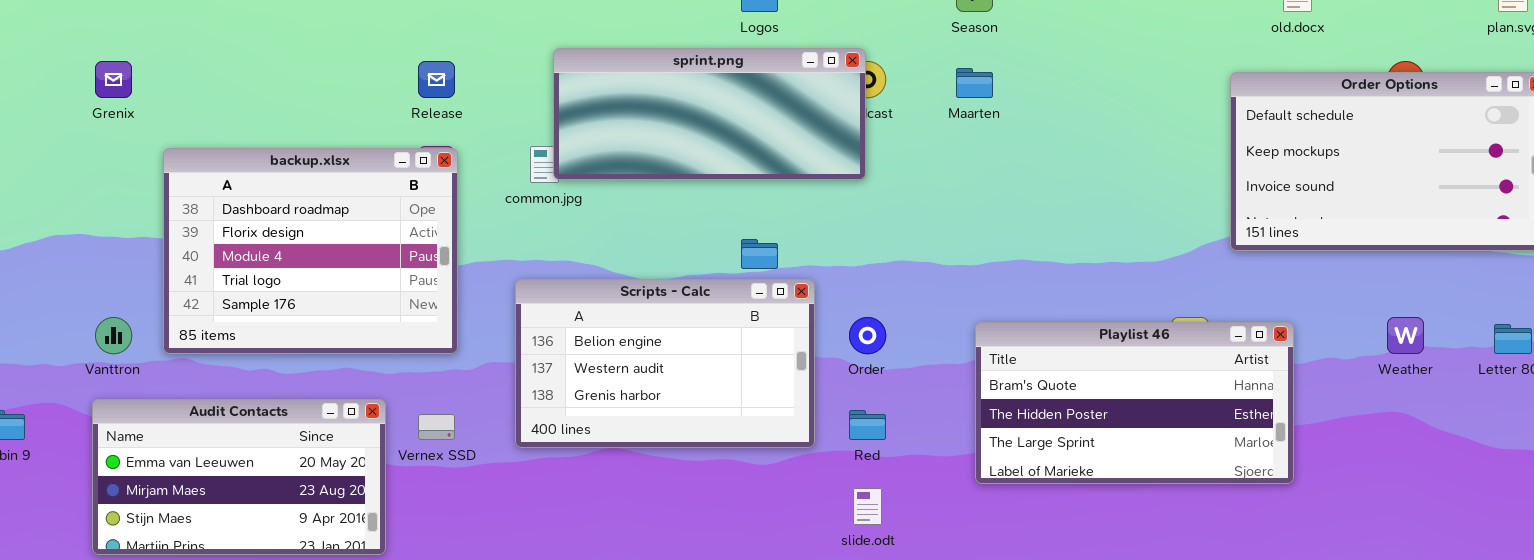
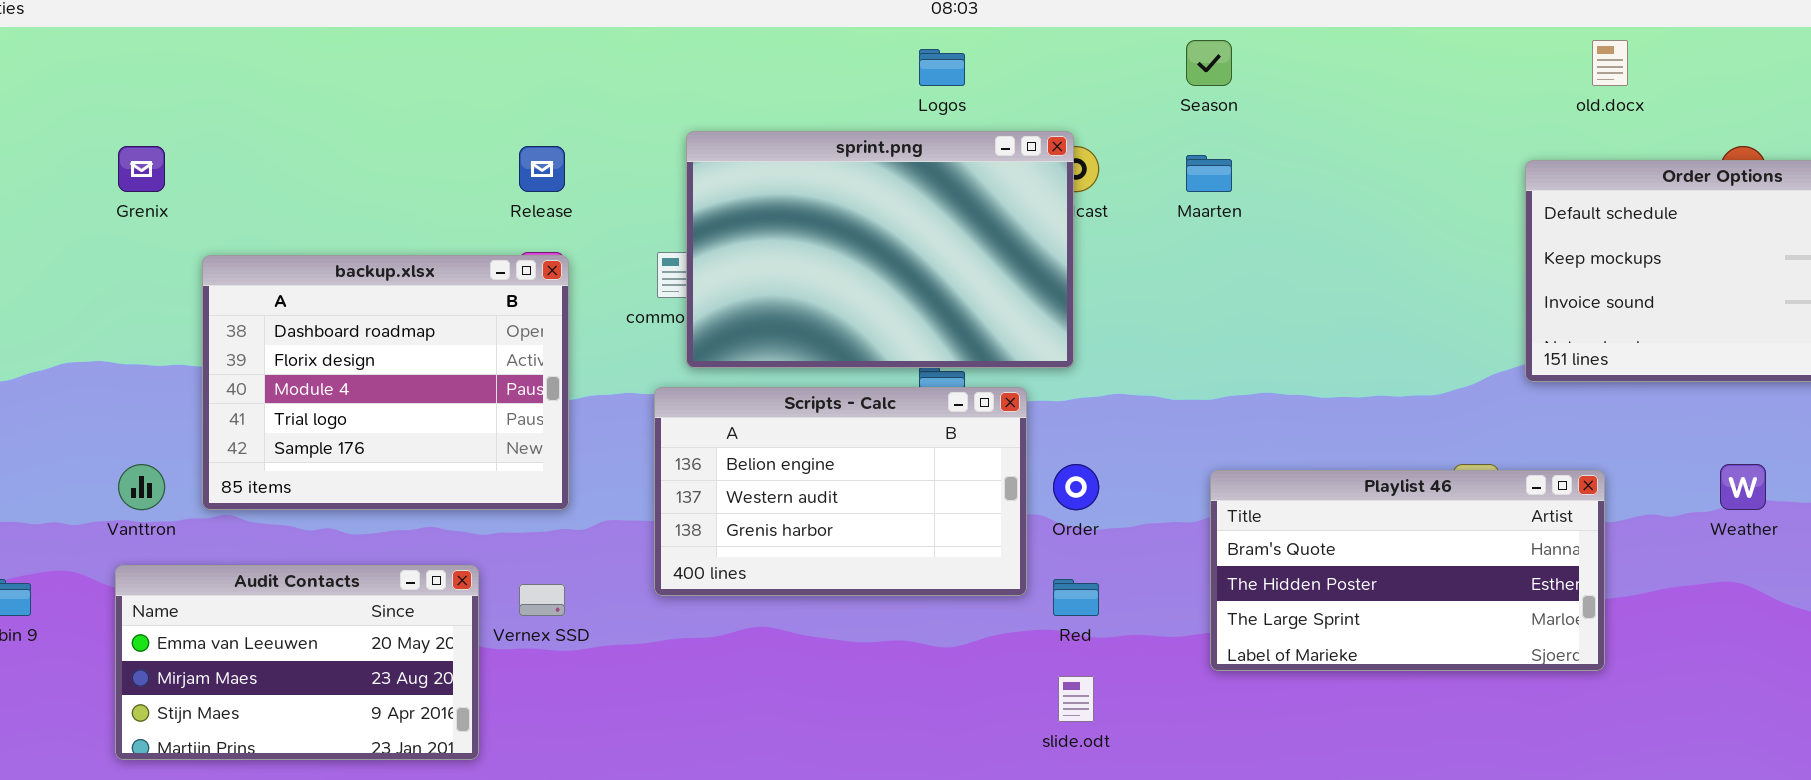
sprint.png: [553,48,866,180] -> [686,131,1074,368], resized
Scripts - Calc: [515,279,815,448] -> [654,387,1027,596], moved

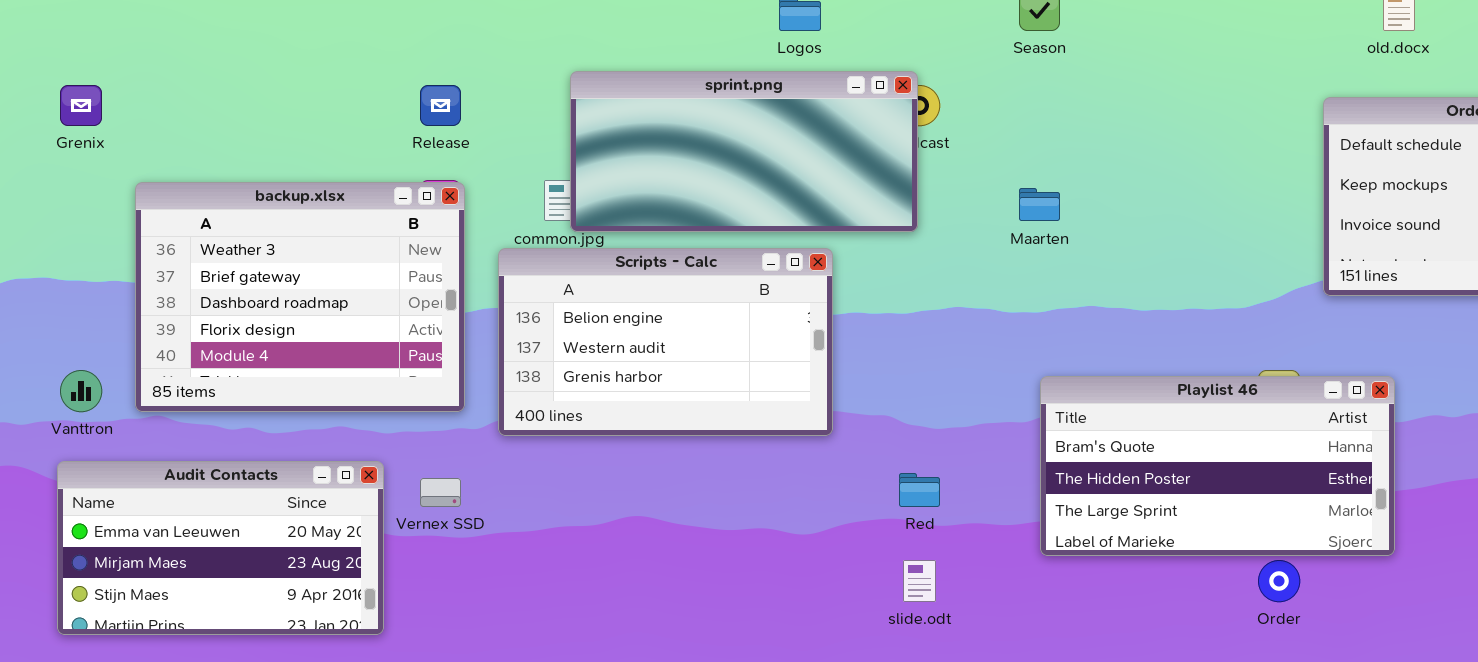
sprint.png: [686,131,1074,368] -> [570,71,918,232], resized
Maarten: [1186,155,1232,192] -> [1019,188,1060,221], moved
backup.xlsx: [202,255,569,510] -> [135,182,465,412], scrolled up 2 rows
Scripts - Calc: [654,387,1027,596] -> [498,248,833,436], moved
Order: [1053,464,1099,510] -> [1258,560,1300,602], moved

